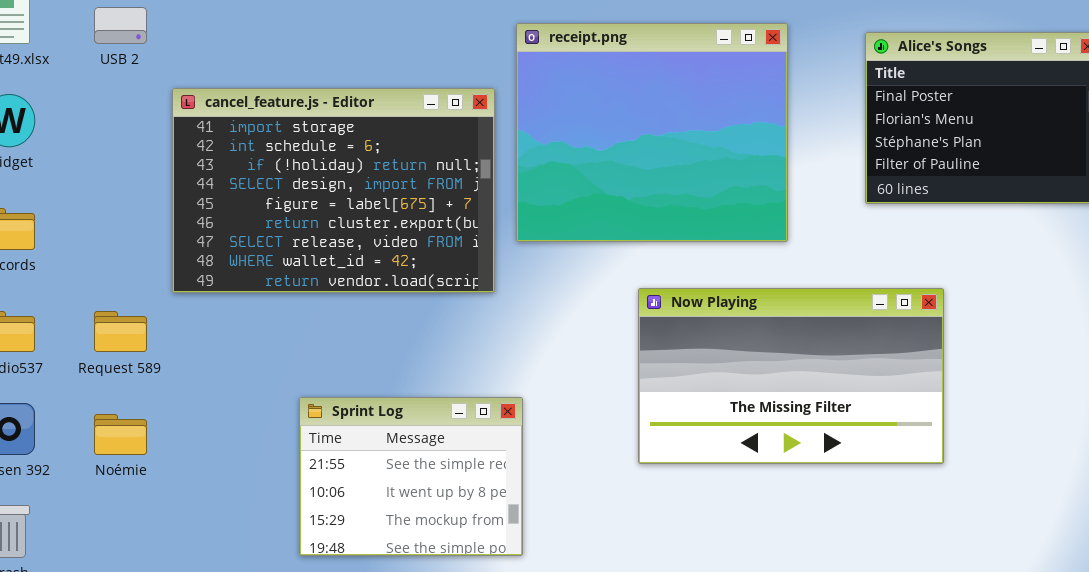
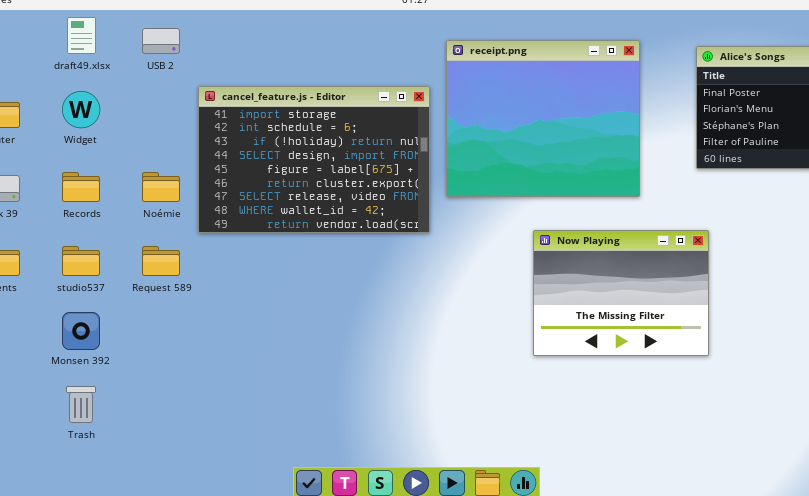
Now Playing: [638,288,944,464] -> [533,230,709,356], resized
Sprint Log: [299,397,523,556] -> none, closed
Noémie: [94,414,147,455] -> [142,172,180,202], moved

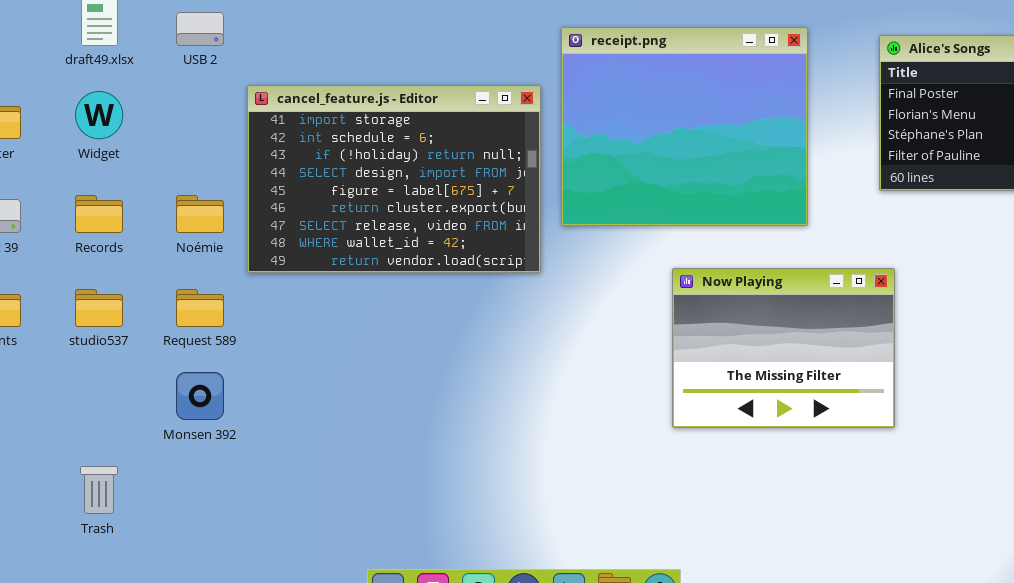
Monsen 392: [62,312,100,350] -> [176,372,224,420], moved

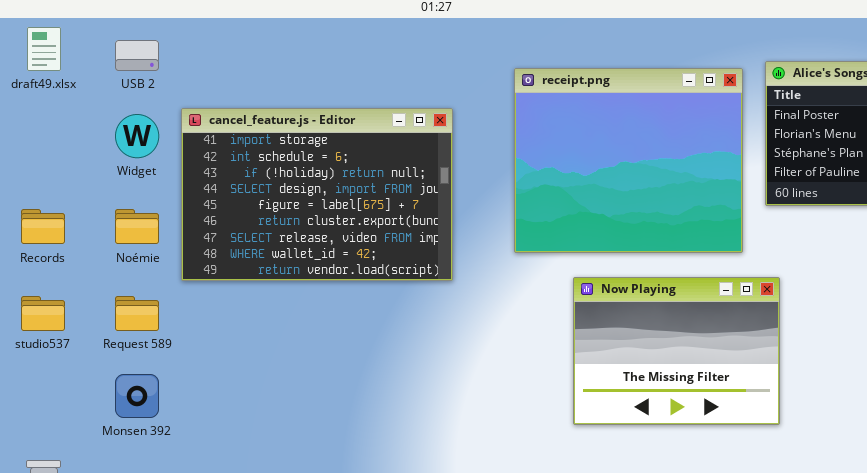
receipt.png: [561,27,808,226] -> [514,68,743,253], moved
Widget: [75,91,123,139] -> [115,114,159,158], moved

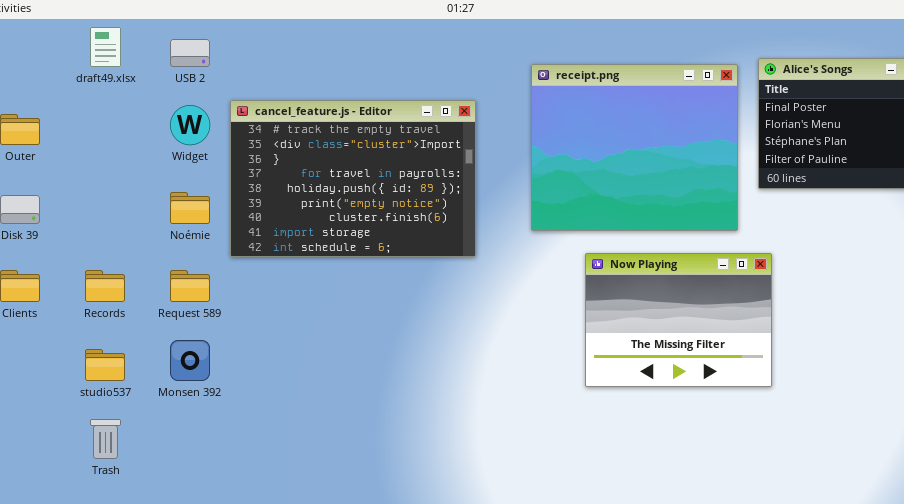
cancel_feature.js - Editor: [181,108,453,281] -> [230,100,476,257], scrolled up 7 rows
Records: [21,209,65,244] -> [85,270,125,302], moved
studio537: [21,296,65,331] -> [85,349,125,381], moved

